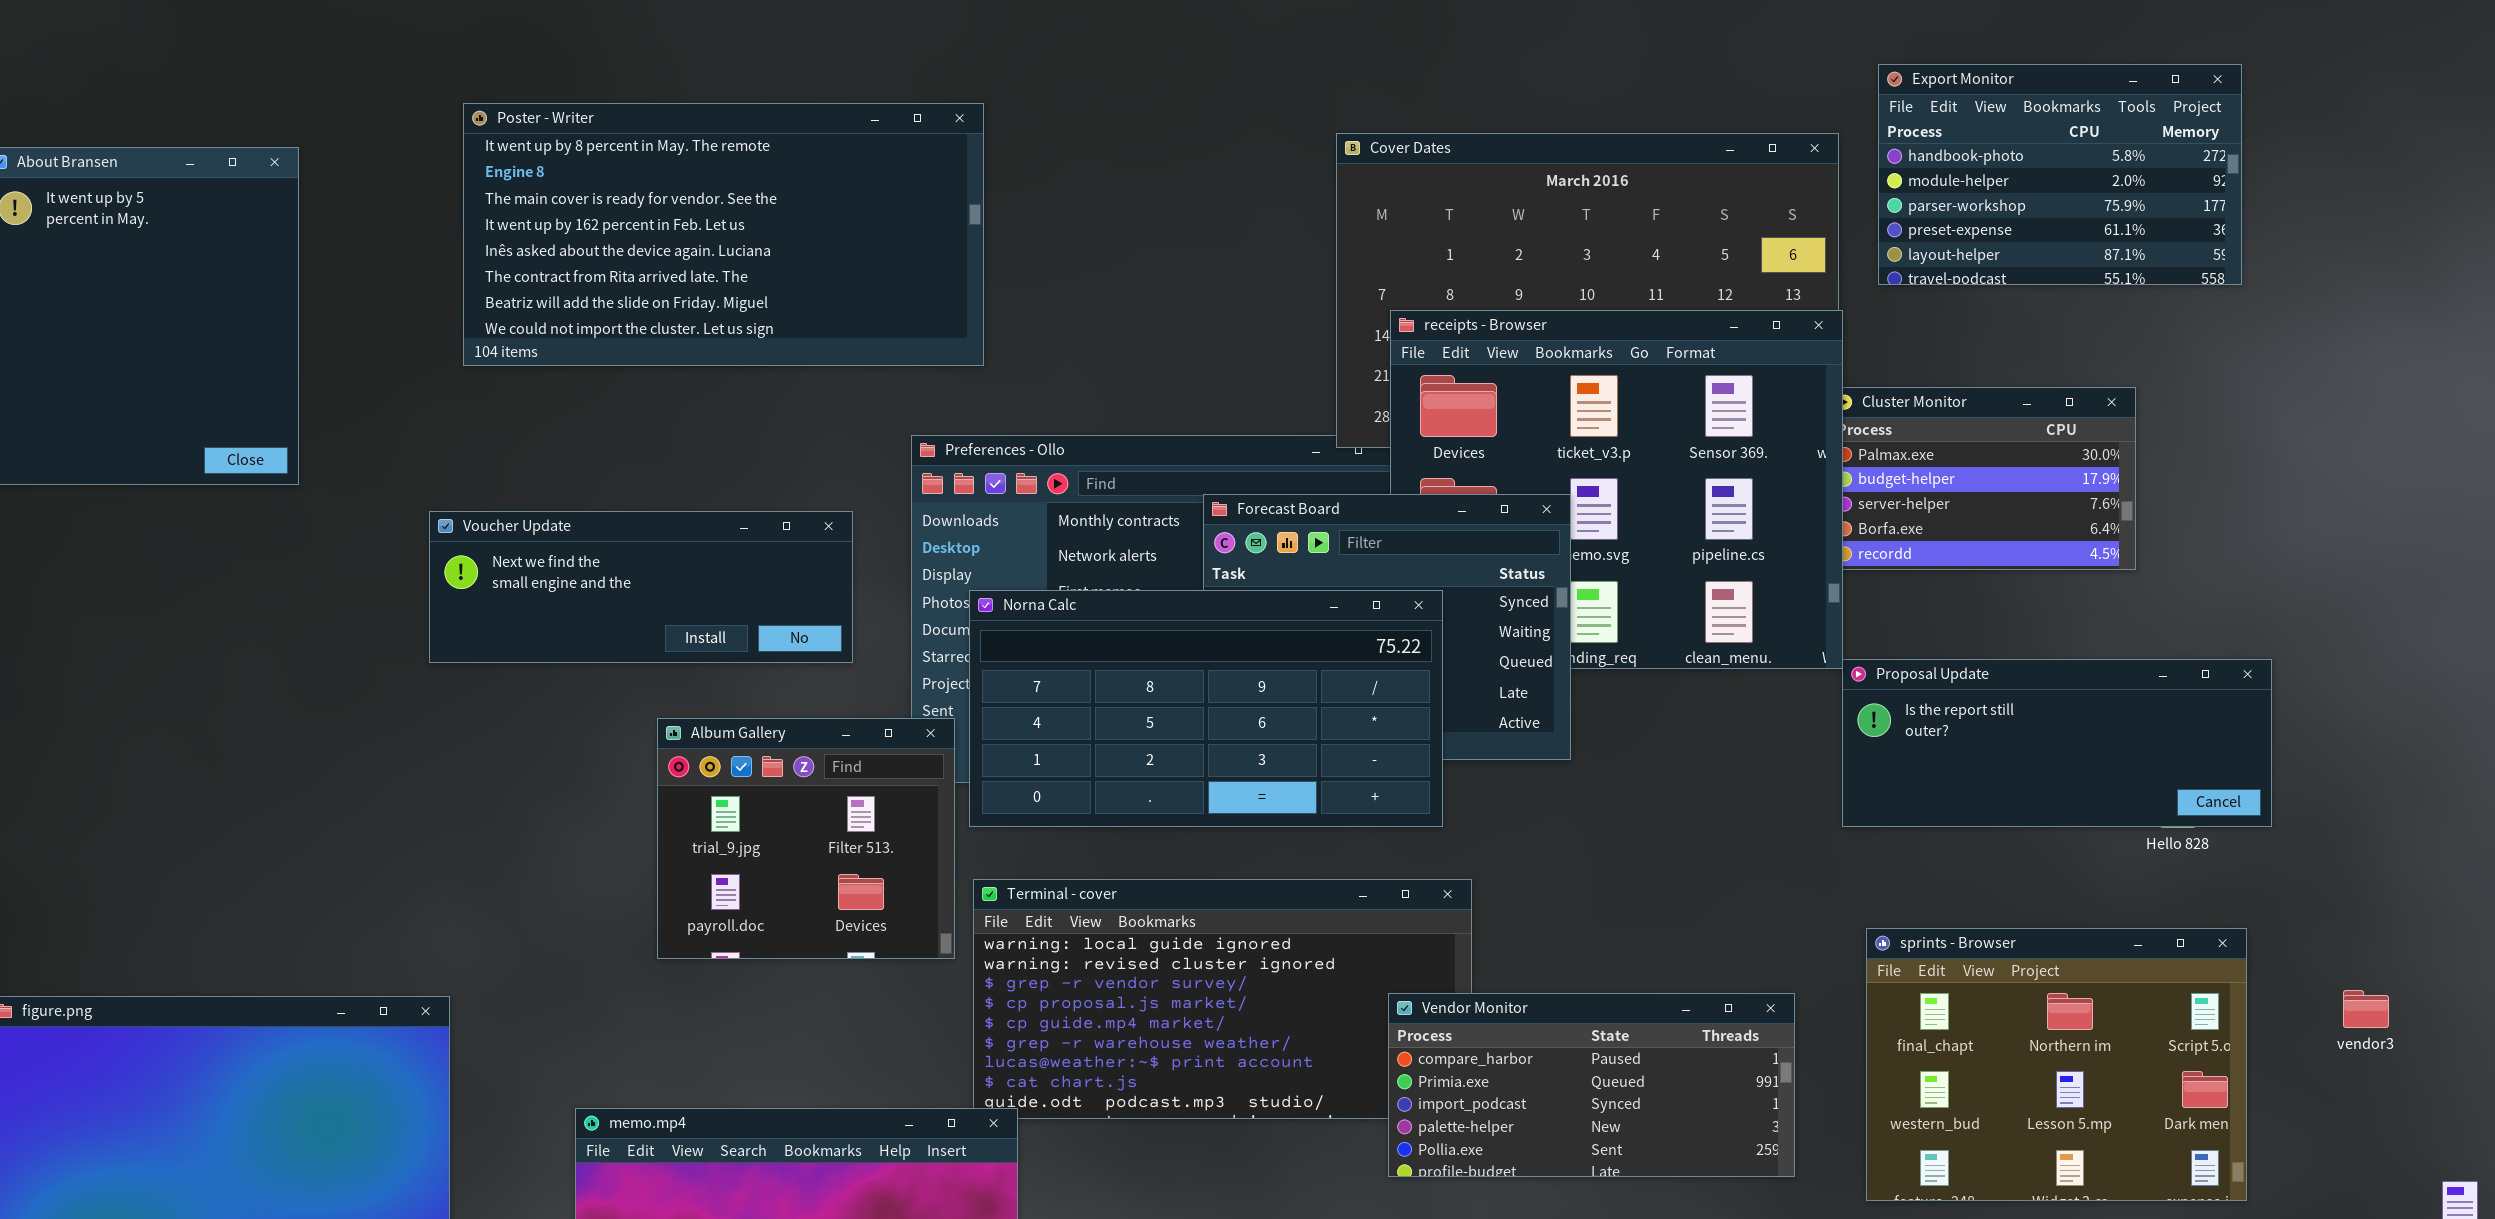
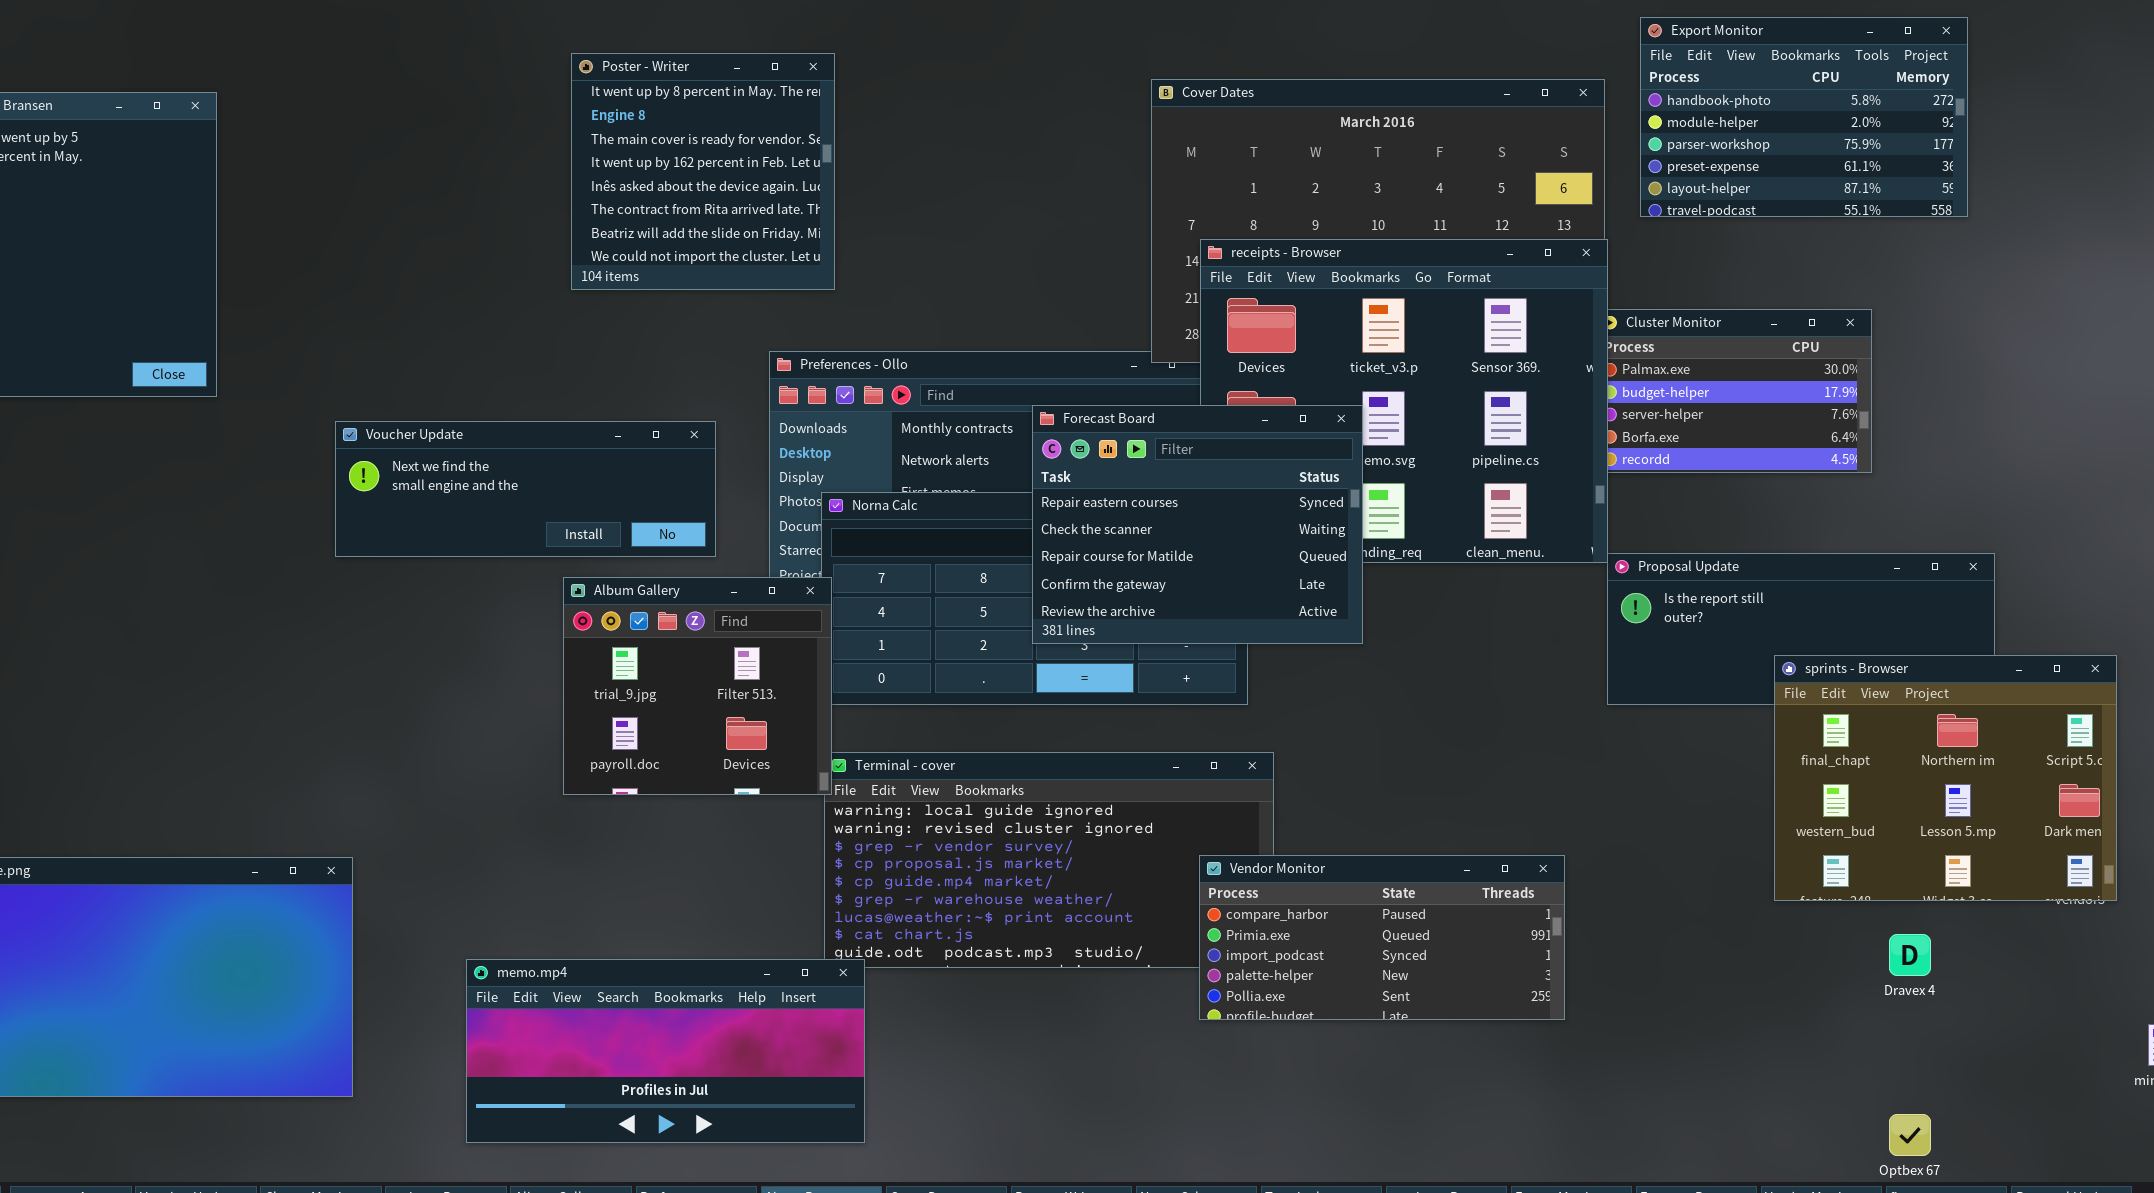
Poster - Writer: [463,103,984,366] -> [571,53,835,290], resized
Forecast Board: [1203,494,1571,760] -> [1032,405,1363,644], raised
Album Gallery: [657,718,955,959] -> [563,577,832,795], moved
sprints - Browser: [1866,928,2247,1201] -> [1774,655,2117,901], moved

